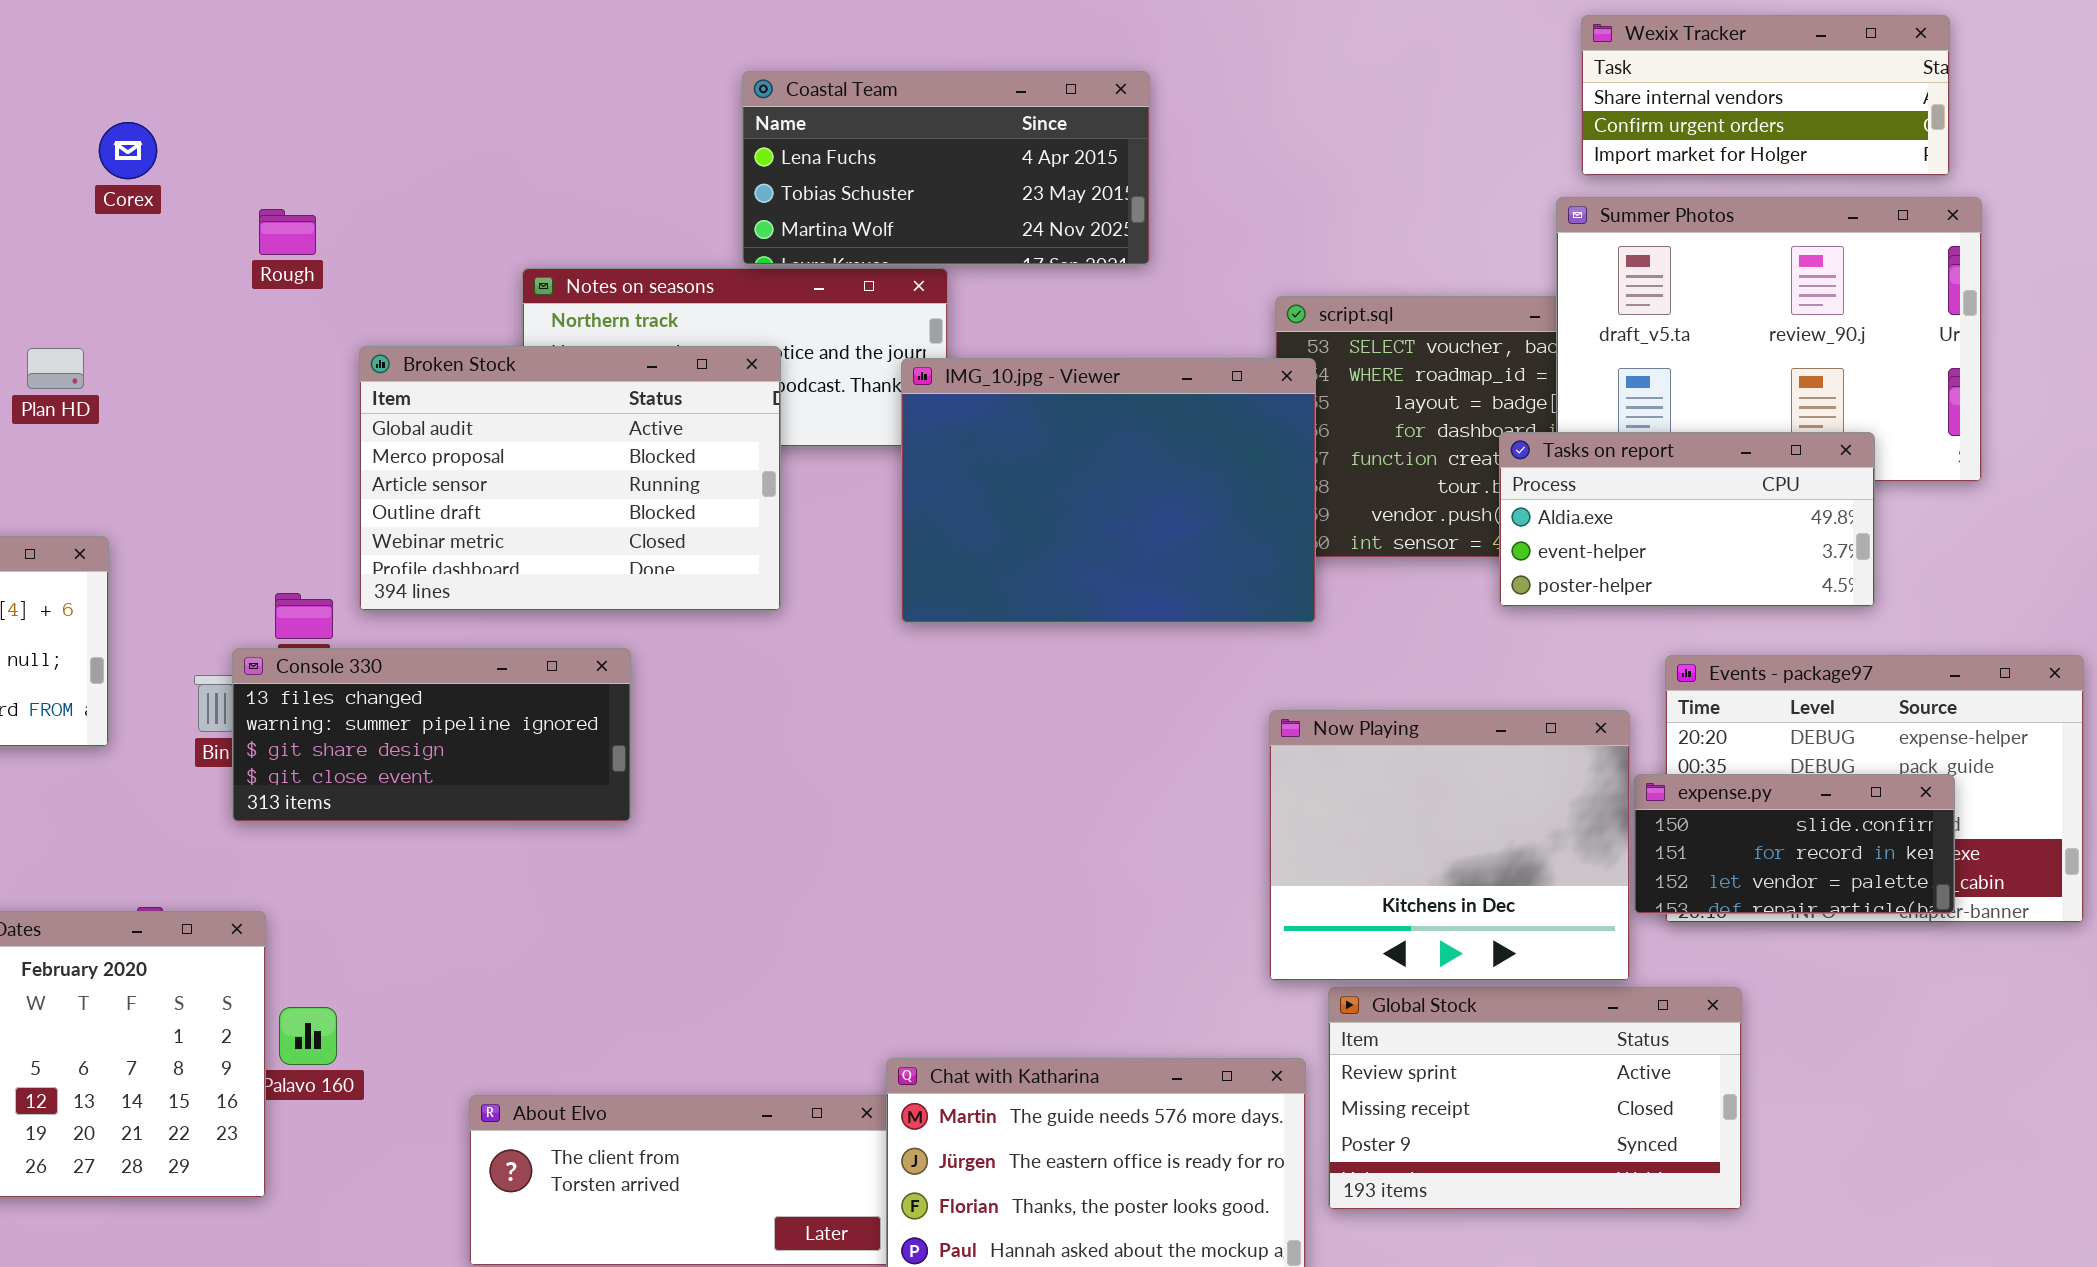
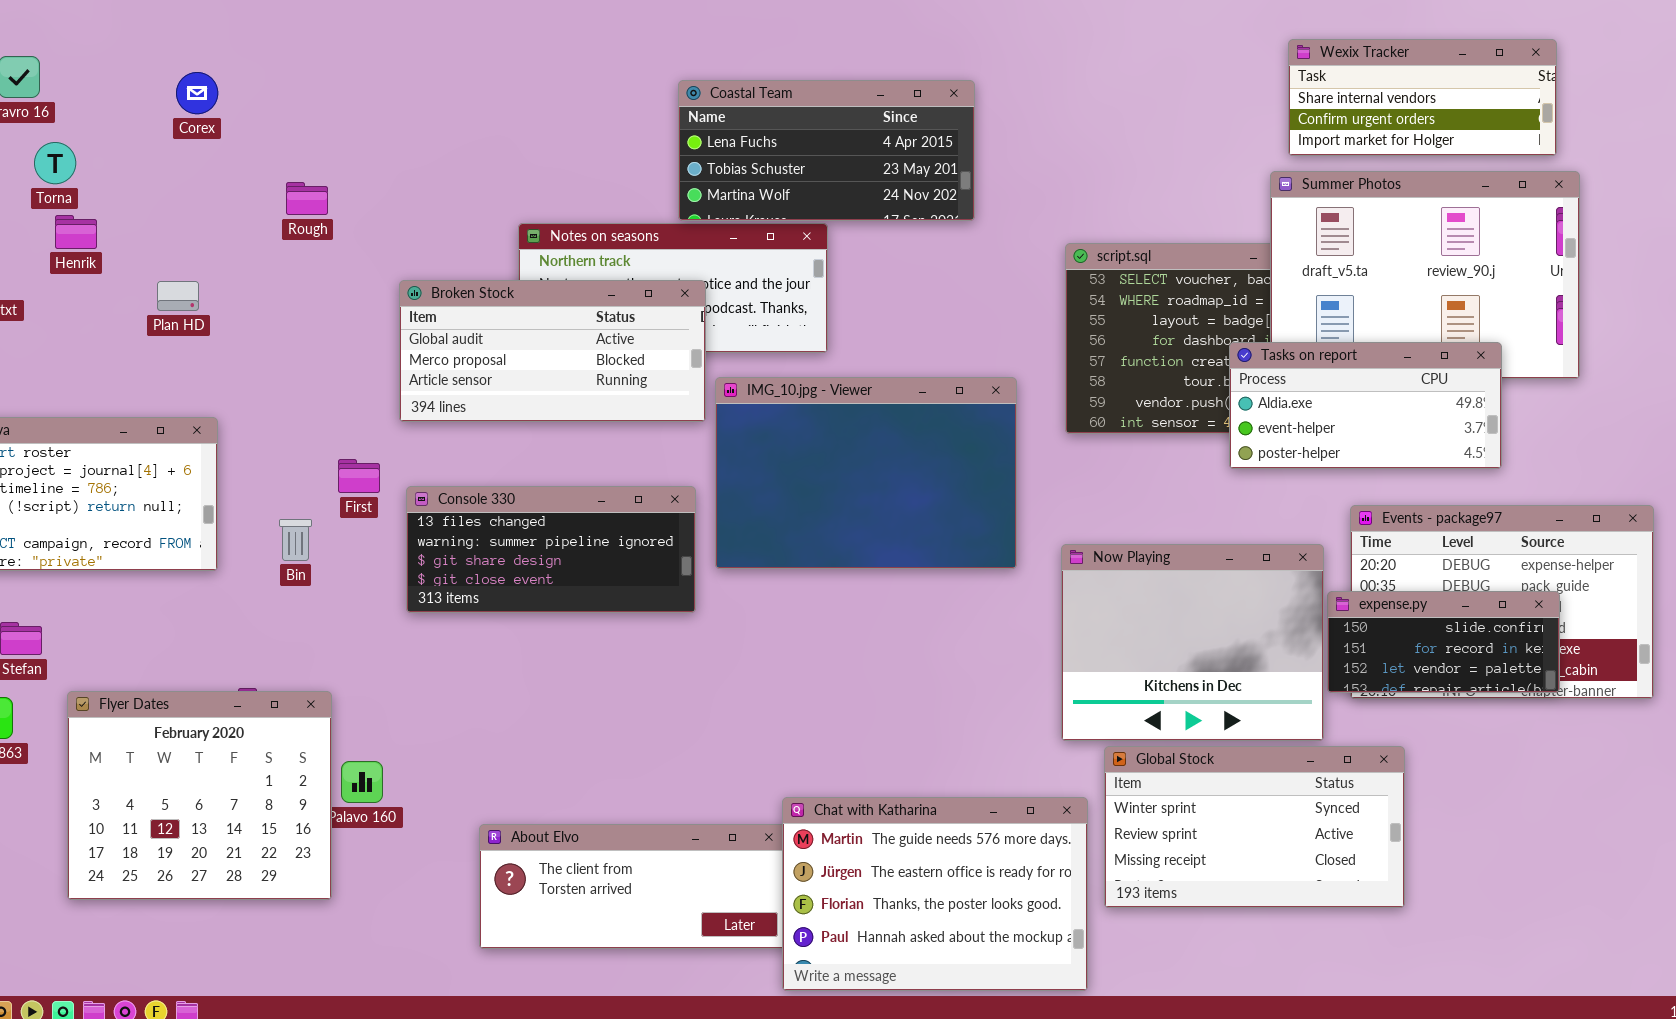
Corex: [99,122,157,179] -> [176,72,218,114], moved
Rough: [259,209,316,255] -> [286,182,328,215], moved
Broken Stock: [359,346,781,611] -> [399,280,706,422], resized
IMG_10.jpg - Viewer: [901,358,1316,623] -> [715,377,1017,569], moved
Console 330: [232,648,631,822] -> [406,486,696,613], moved
Global Stock: [1328,987,1742,1210] -> [1104,746,1405,908], scrolled up 1 row

